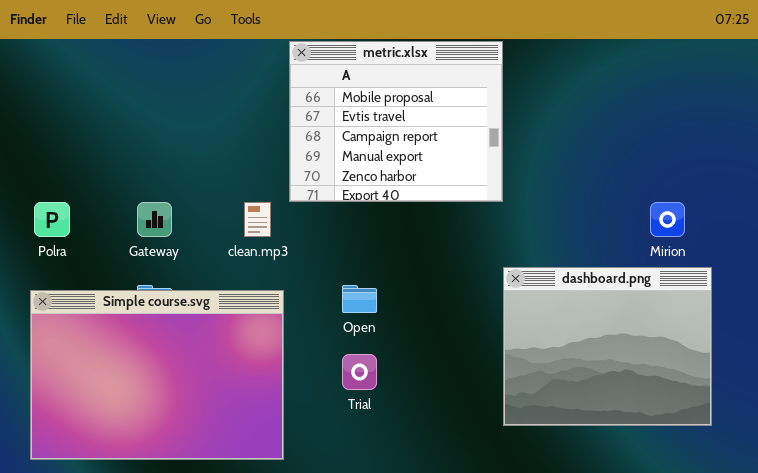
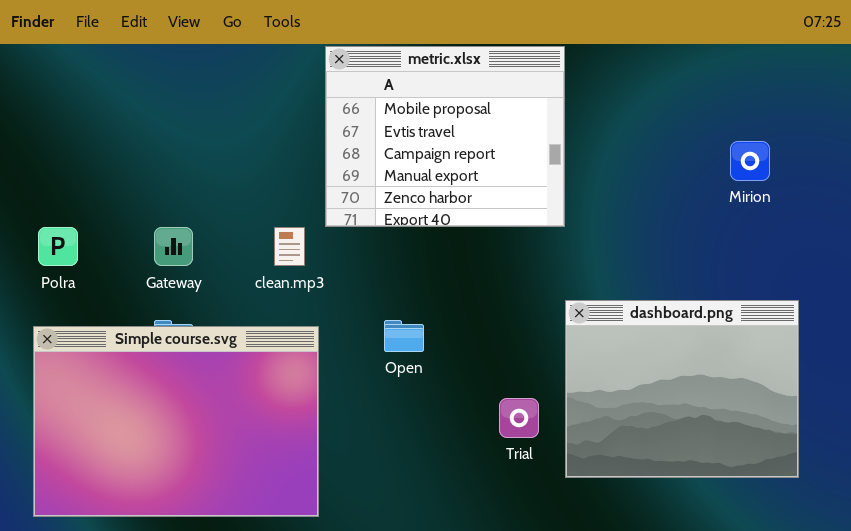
Mirion: [650,202,685,237] -> [730,141,770,181], moved
Trial: [342,354,377,390] -> [499,398,539,438], moved

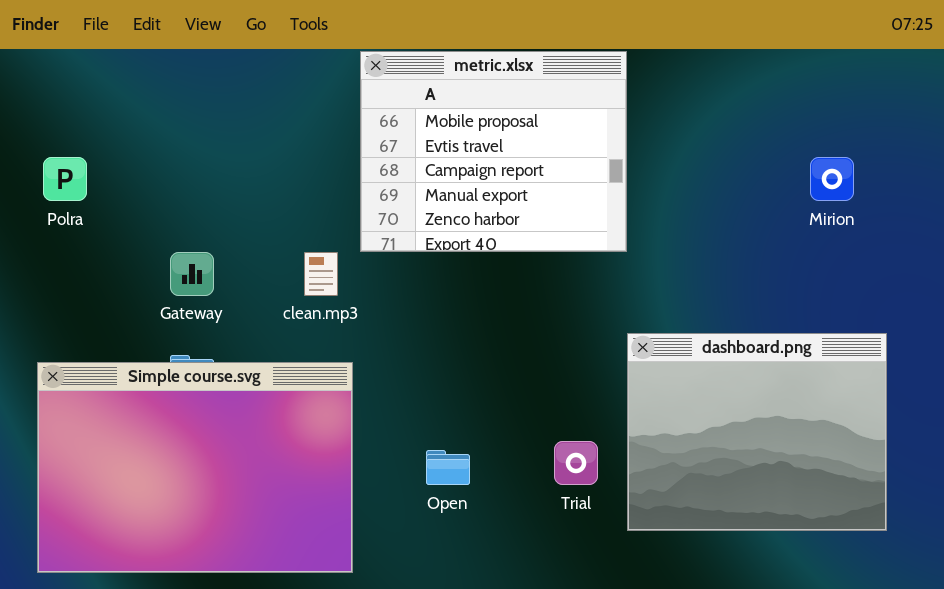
Polra: [38,227,78,266] -> [43,157,87,201], moved
Open: [384,320,424,352] -> [426,450,470,485], moved

